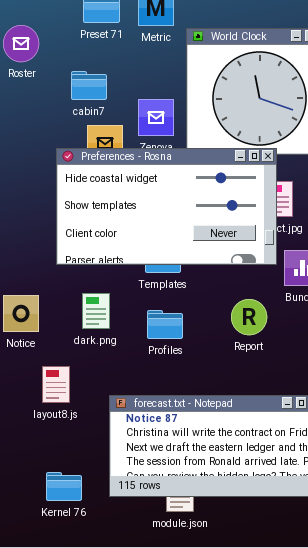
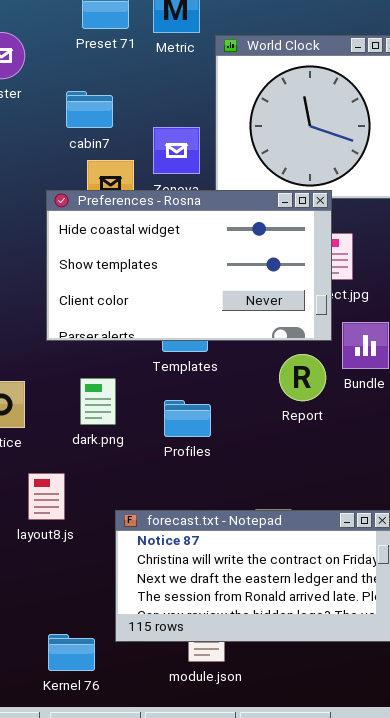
Report: [231,299,267,335] -> [279,354,326,401], moved
Kernel 76: [46,472,82,501] -> [48,634,95,671], moved

